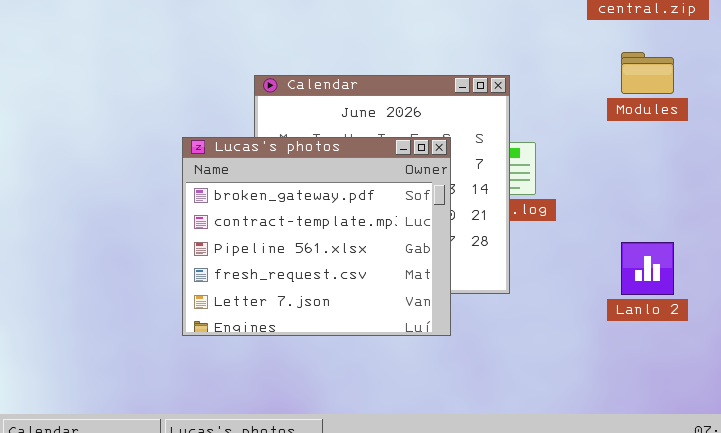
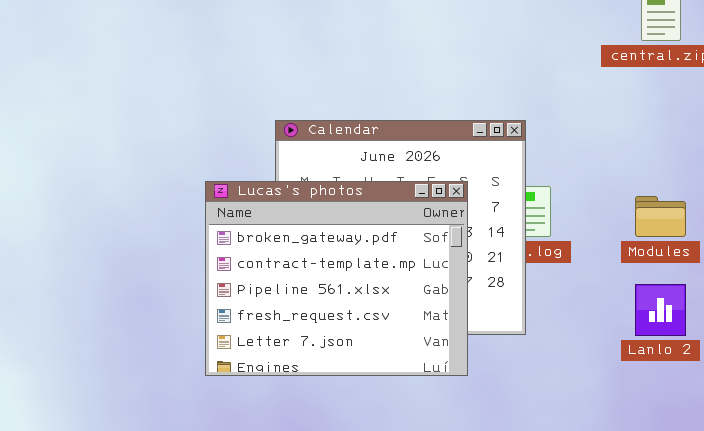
Modules: [621,52,674,94] -> [635,196,686,237], moved

